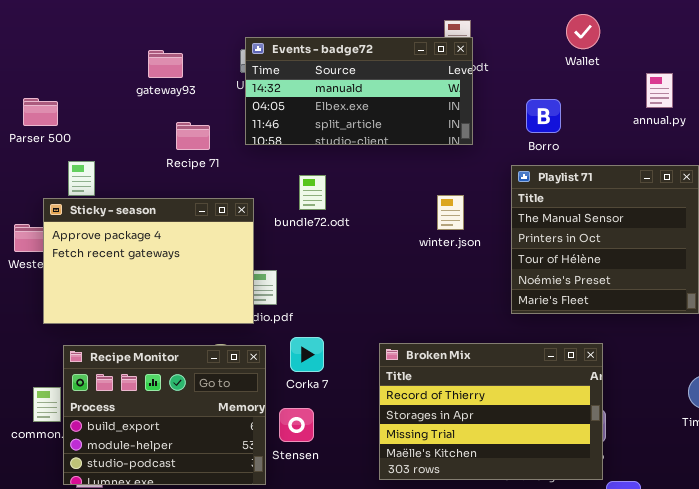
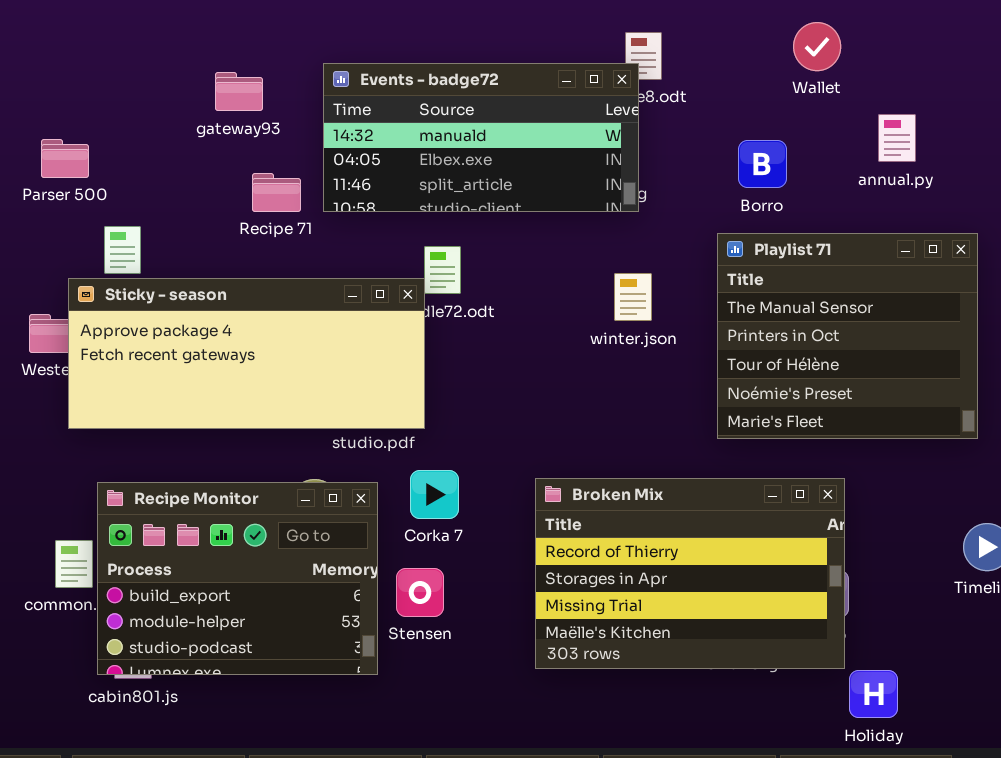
Events - badge72: [245,37,473,145] -> [323,63,639,212], moved
annual.py: [646,73,673,108] -> [878,114,916,162], moved
Sticky - season: [43,198,254,324] -> [68,278,425,429], resized

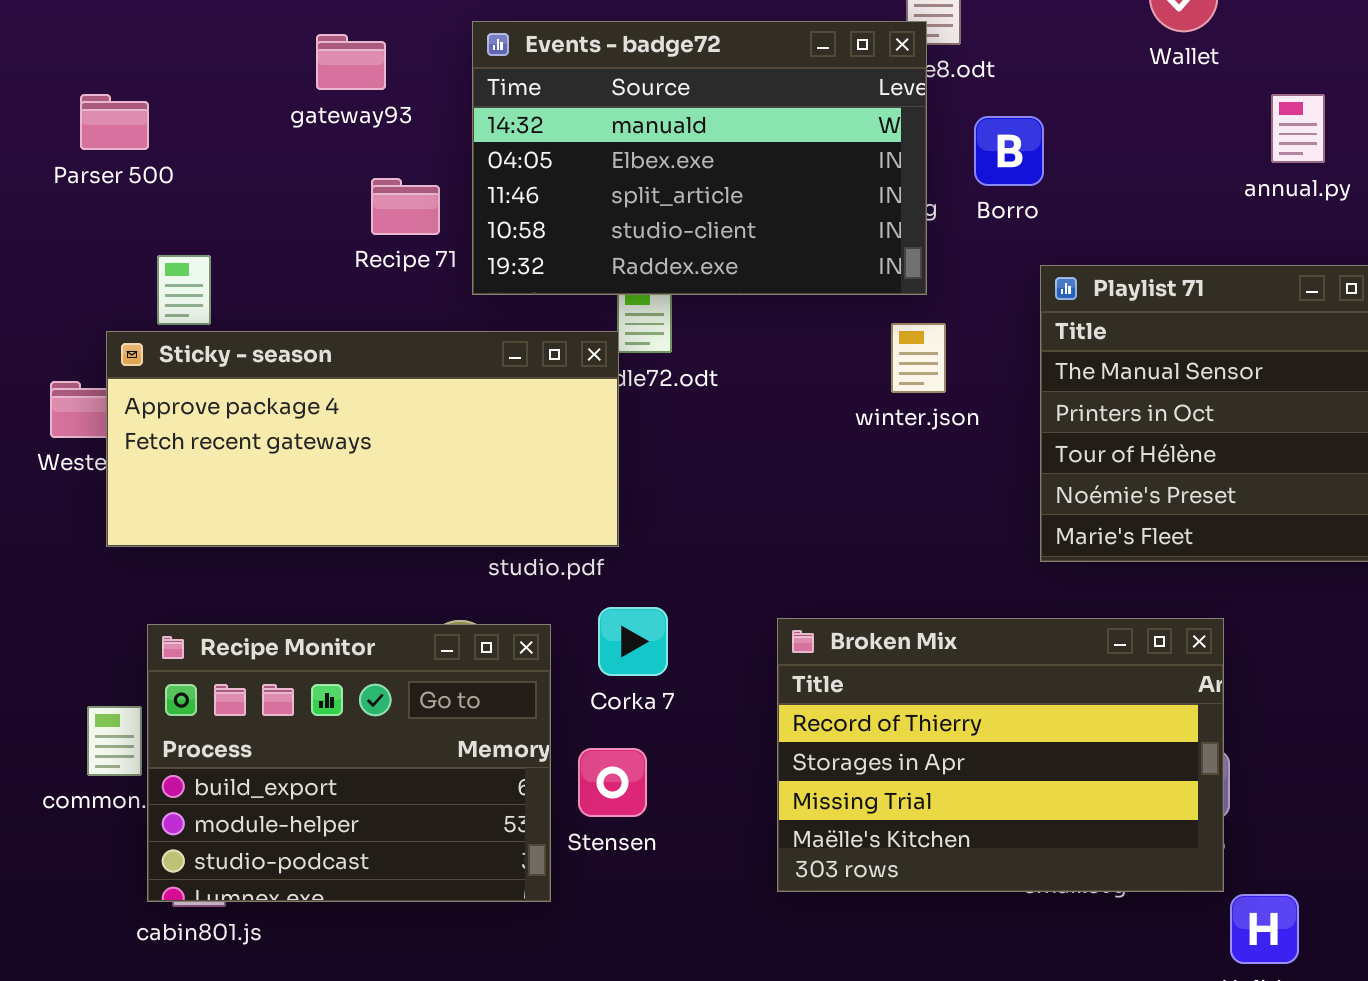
Events - badge72: [323,63,639,212] -> [472,21,927,295], resized
Parser 500: [41,139,89,178] -> [80,94,149,150], moved
Borro: [738,140,787,188] -> [974,116,1044,186], moved

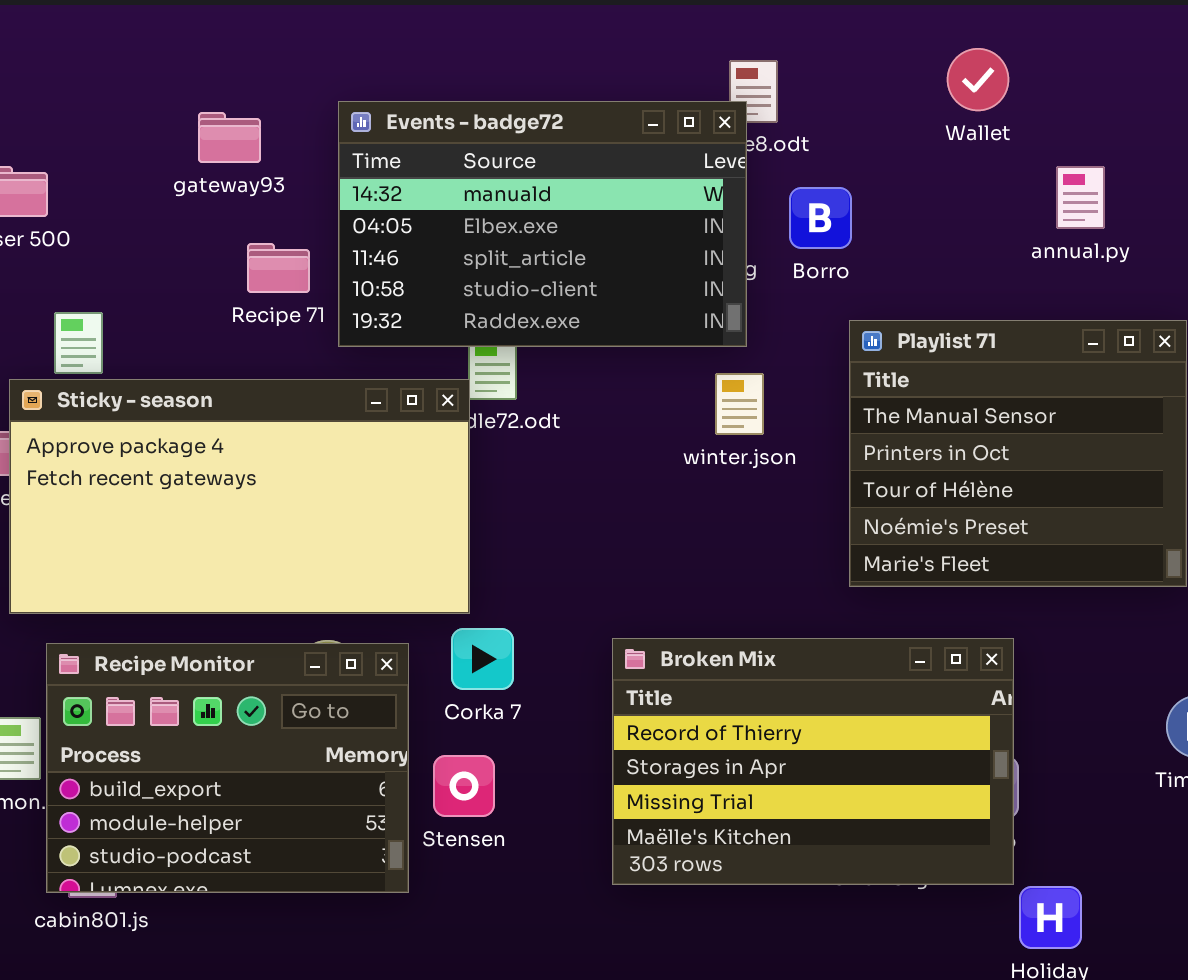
Sticky - season: [106,331,619,547] -> [9,379,470,614], resized

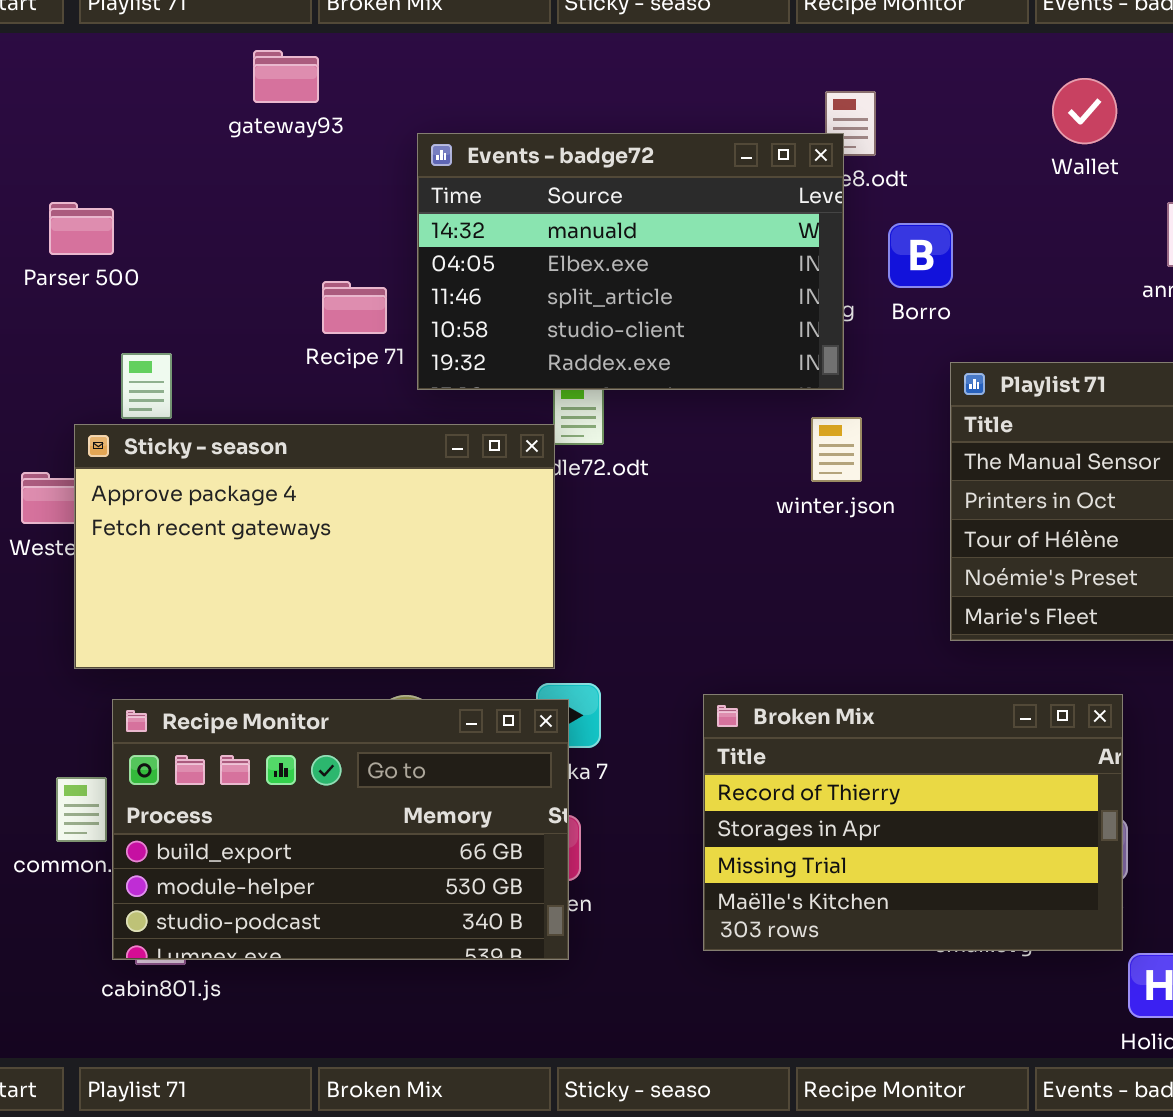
gateway93: [198,112,261,163] -> [253,50,319,103], moved
Recipe Monitor: [46,643,409,893] -> [112,699,569,960], resized

